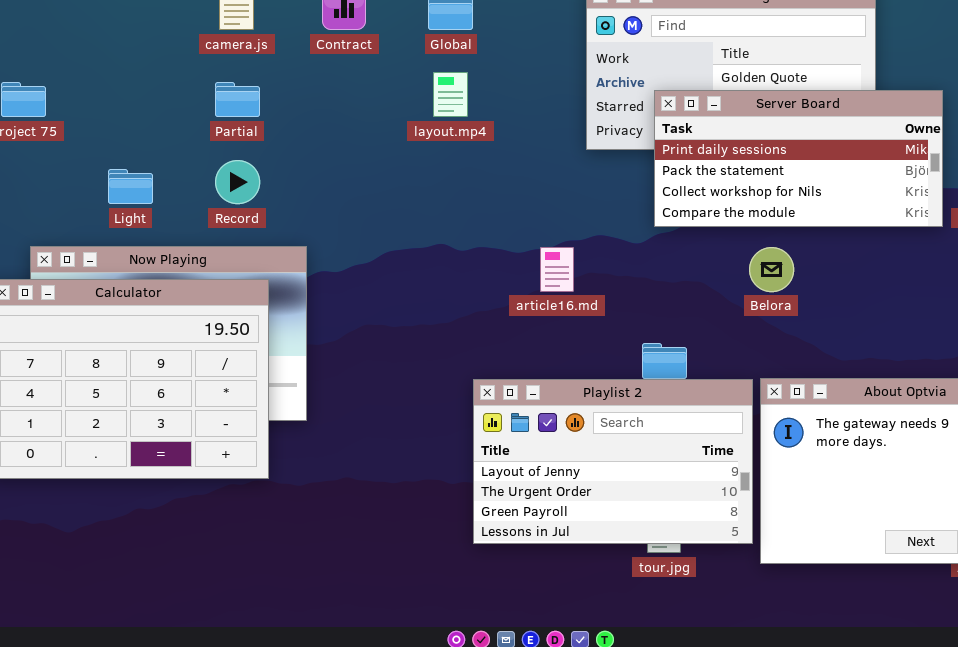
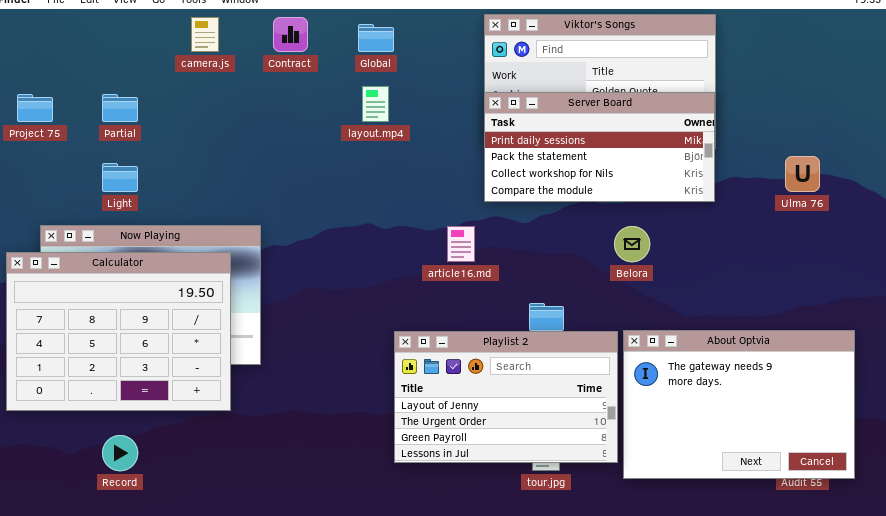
Partial: [215,82,260,117] -> [102,94,138,122], moved
Server Board: [654,90,943,227] -> [484,92,715,202], moved
Record: [215,160,260,204] -> [102,435,138,471], moved

